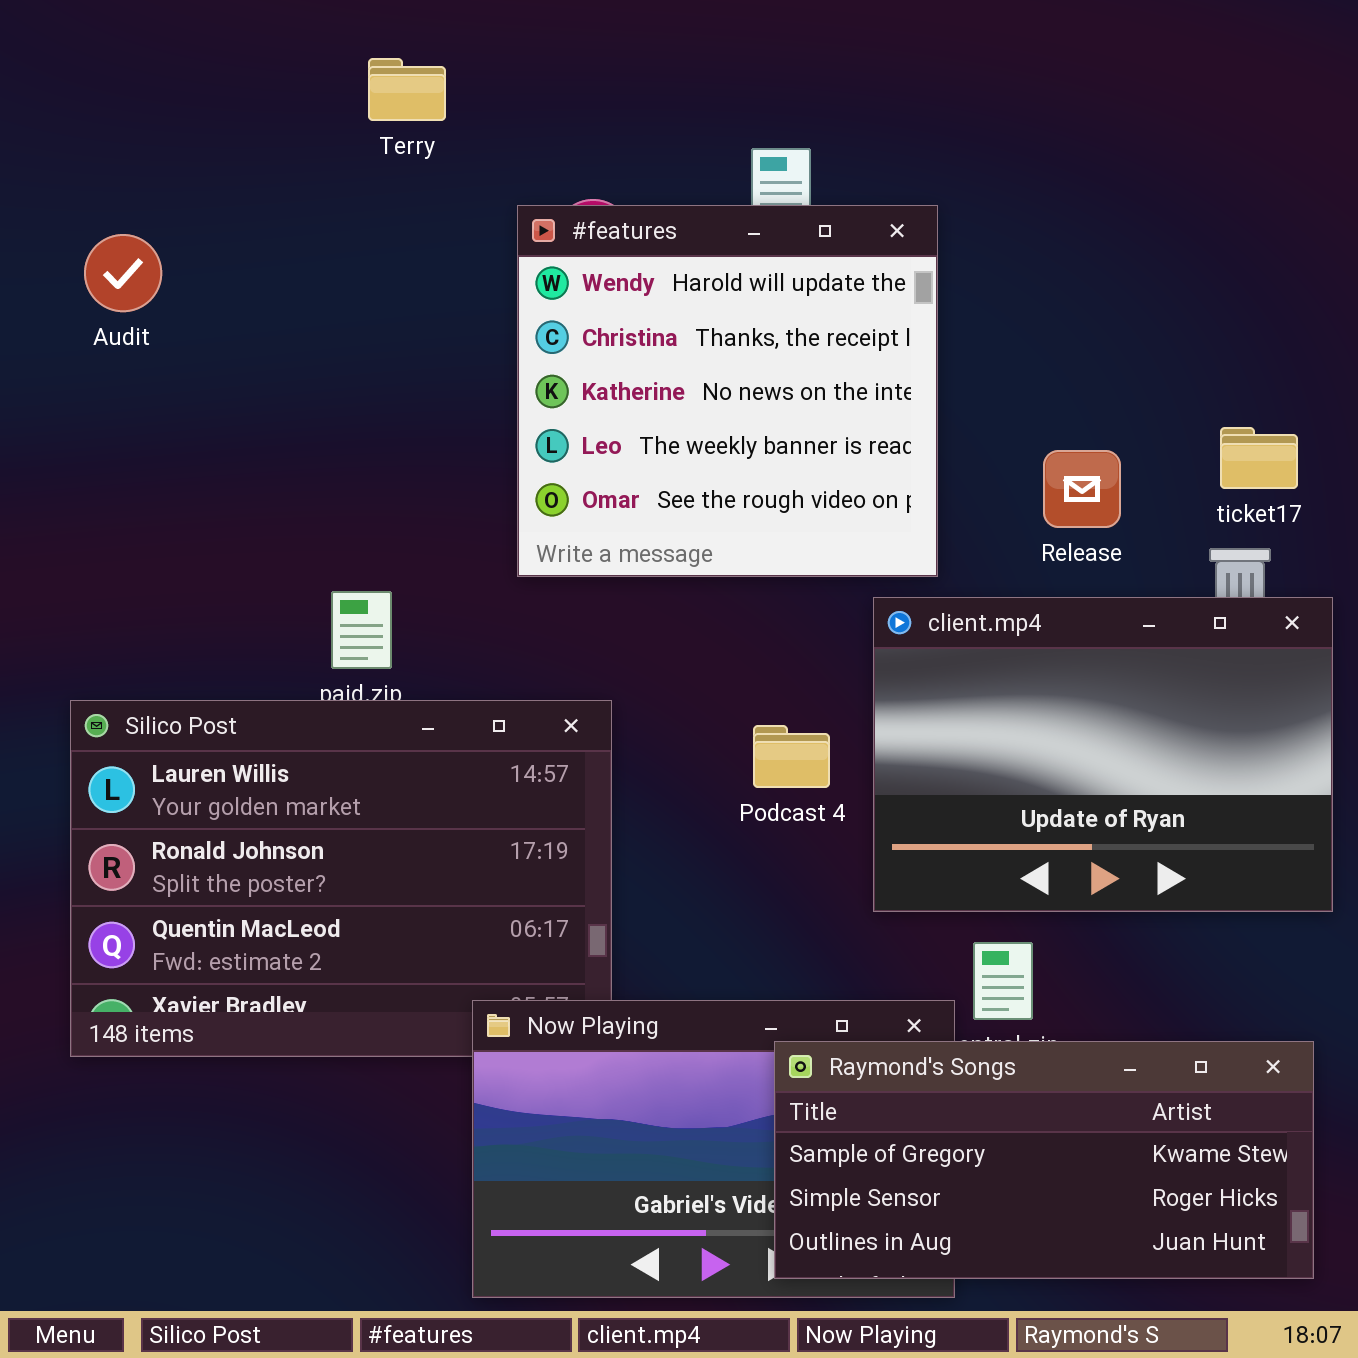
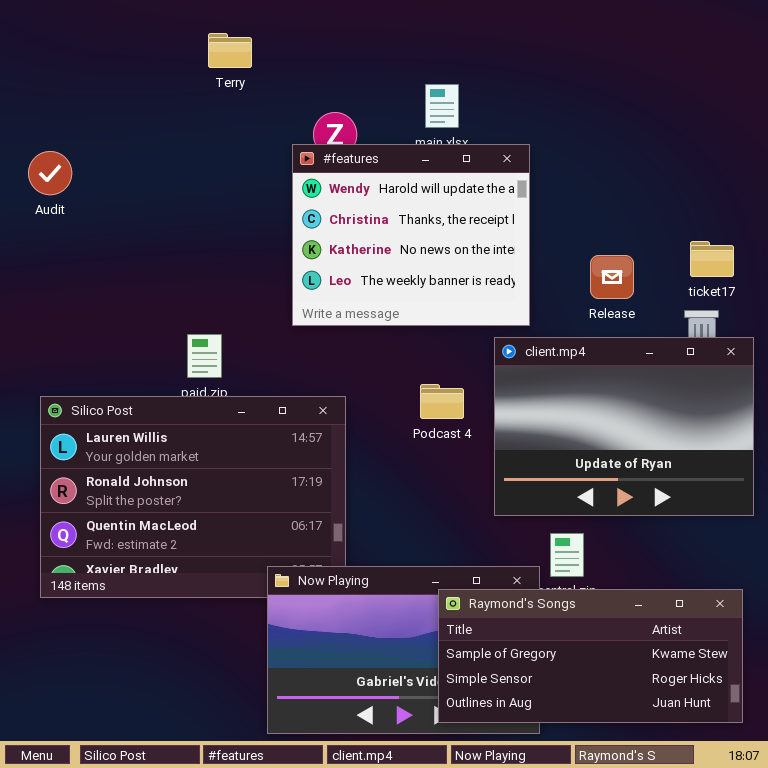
#features: [517,205,938,577] -> [292,144,530,326], resized
Audit: [84,234,162,312] -> [28,151,72,195], moved
Podcast 4: [753,725,830,788] -> [420,384,464,419], moved

